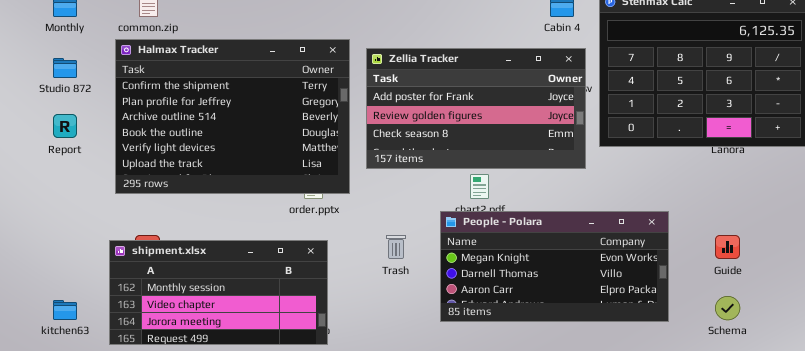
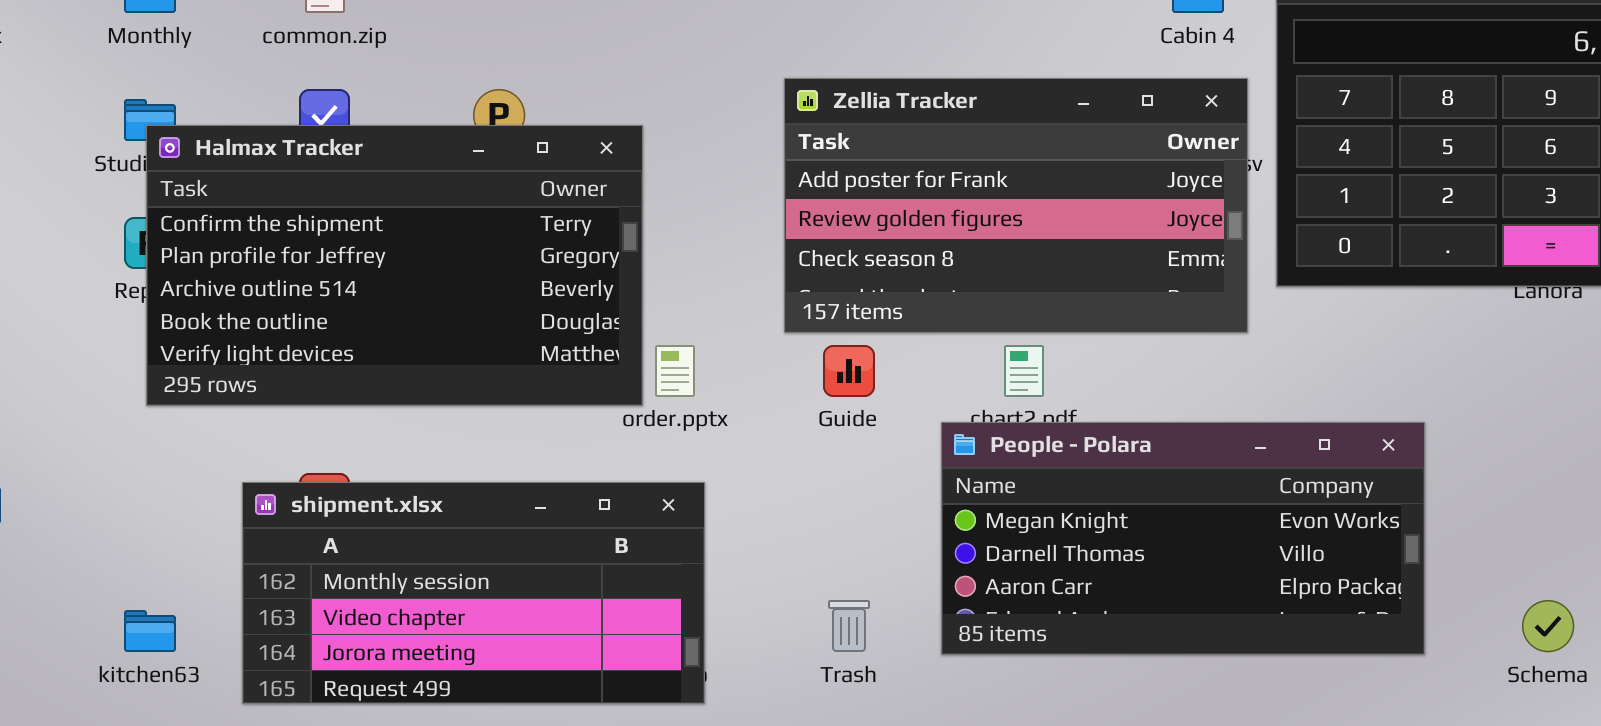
Halmax Tracker: [115,39,350,194] -> [146,125,643,406], moved, resized
Trash: [386,235,406,259] -> [828,600,870,652], moved
Guide: [715,235,740,259] -> [823,345,875,397], moved

